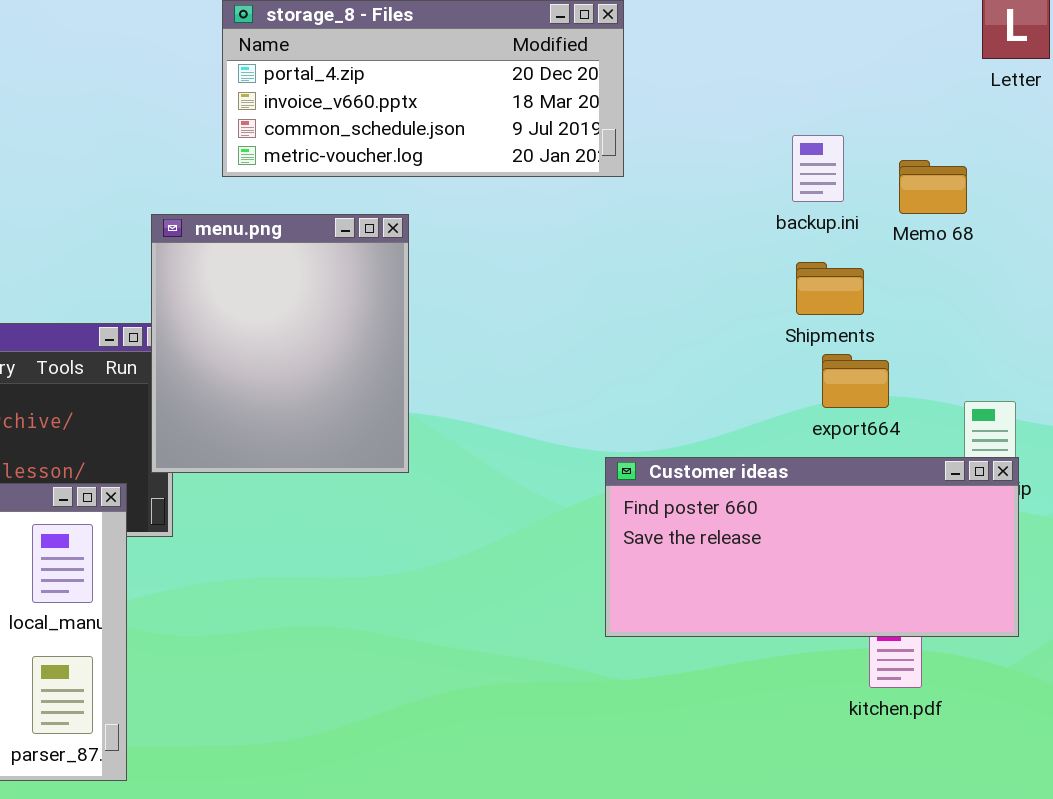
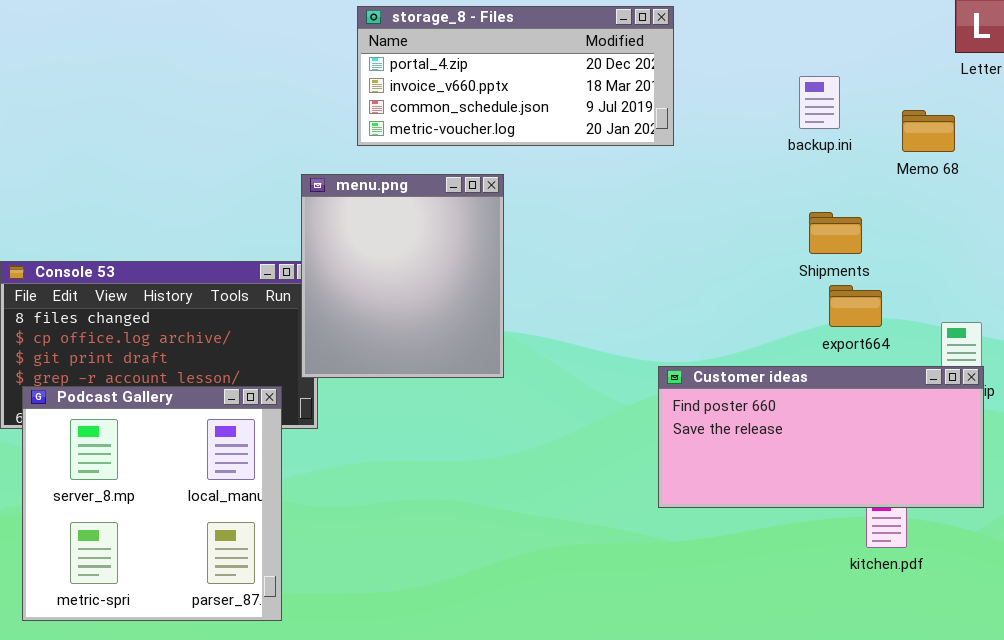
backup.ini: [792,135,844,202] -> [799,76,840,129], moved
Memo 68: [899,160,967,214] -> [902,110,955,152], moved

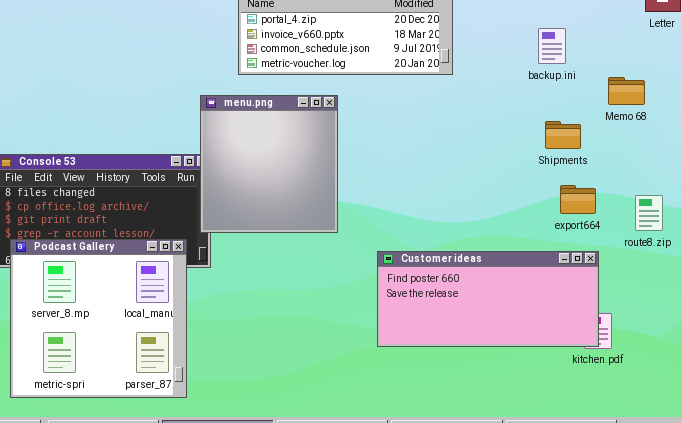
Memo 68: [902,110,955,152] -> [608,77,645,105], moved
export664: [829,285,882,327] -> [560,185,596,214], moved
Customer ideas: [658,366,984,508] -> [377,251,599,347], moved

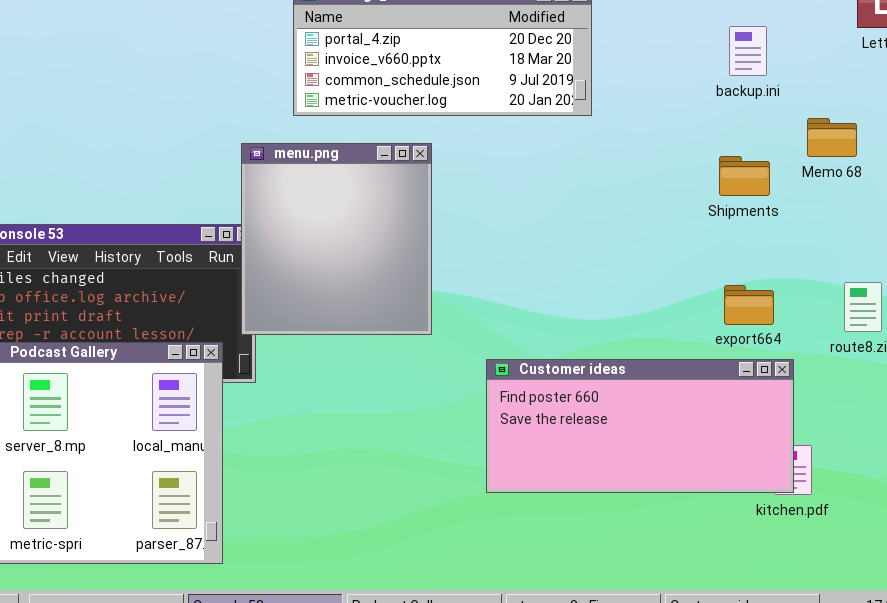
backup.ini: [538,28,566,64] -> [729,26,767,76], moved
Shipments: [545,121,581,149] -> [719,156,770,196], moved
export664: [560,185,596,214] -> [724,285,774,325], moved

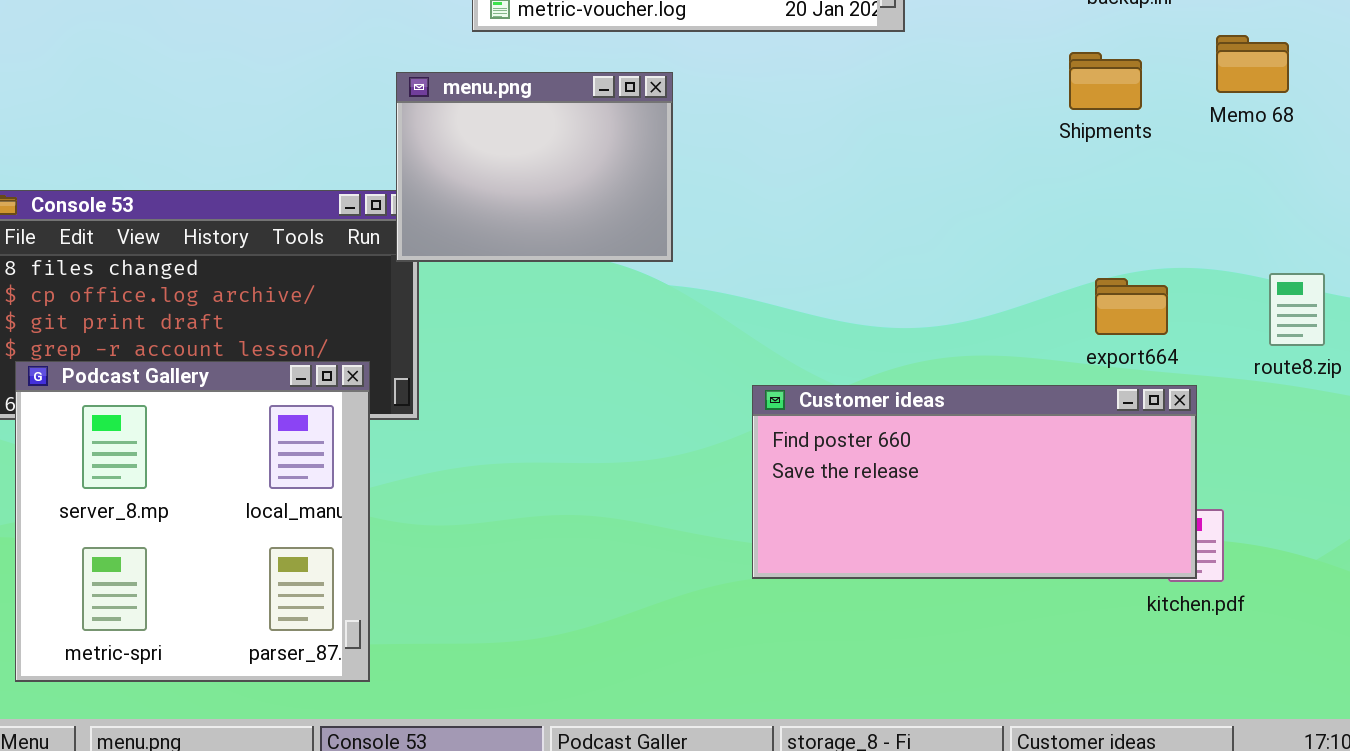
menu.png: [241,143,432,335] -> [396,72,673,262], resized
Shipments: [719,156,770,196] -> [1069,52,1142,110], moved

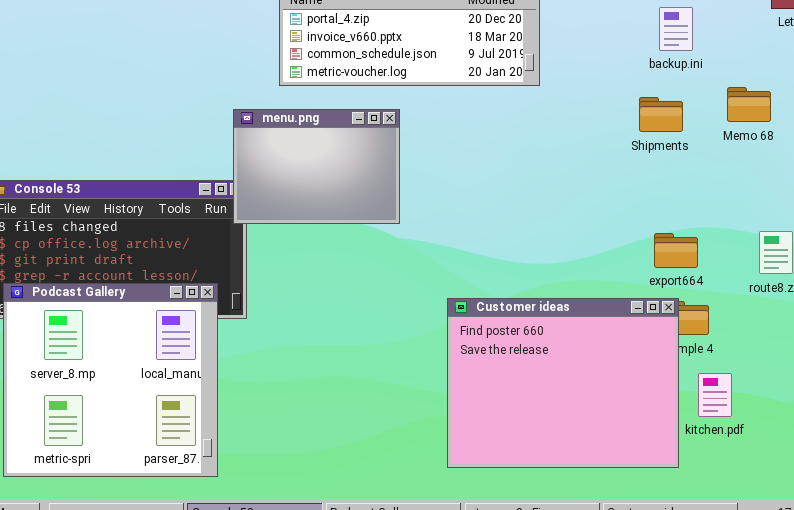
Customer ideas: [752,385,1197,579] -> [447,298,679,468], resized

